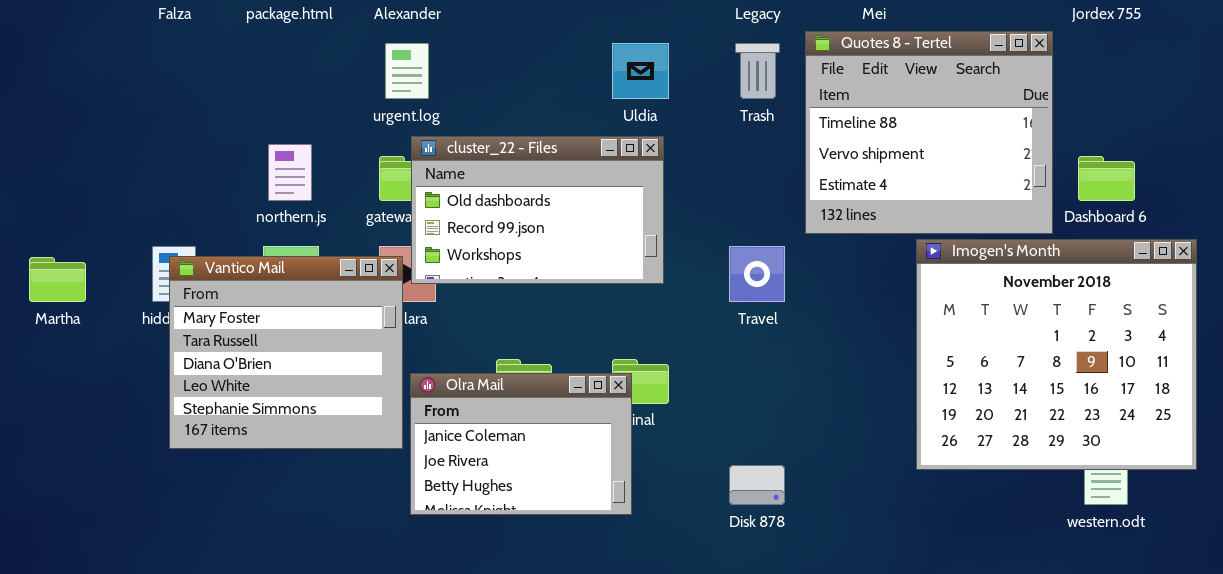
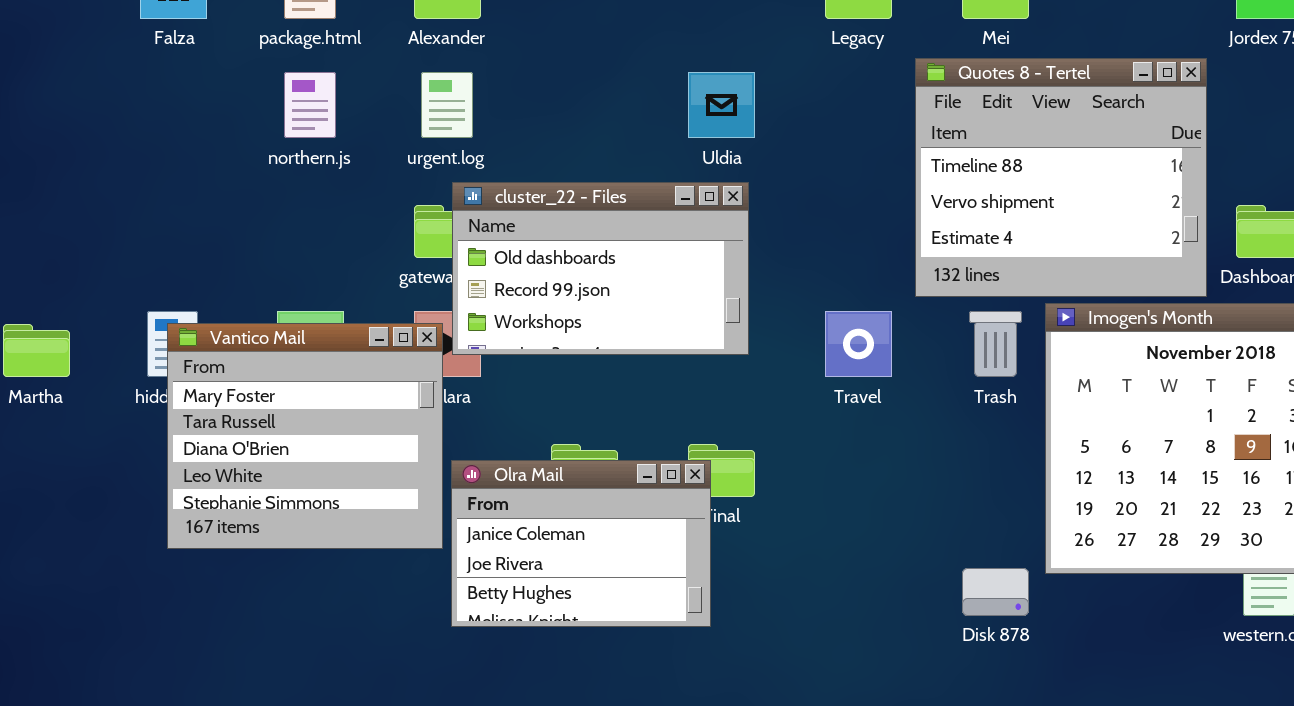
Trash: [735,43,780,99] -> [969,311,1022,377], moved
northern.js: [268,144,312,201] -> [284,72,336,138], moved
Disk 878: [729,465,785,505] -> [962,568,1029,616], moved

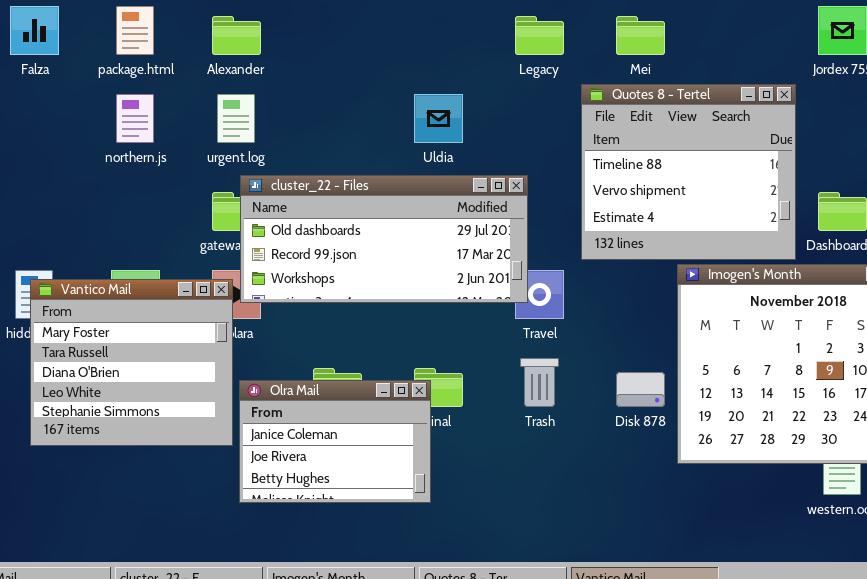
cluster_22 - Files: [452,182,749,355] -> [240,175,528,303], resized
Trash: [969,311,1022,377] -> [520,358,559,407], moved
Disk 878: [962,568,1029,616] -> [616,372,665,407], moved

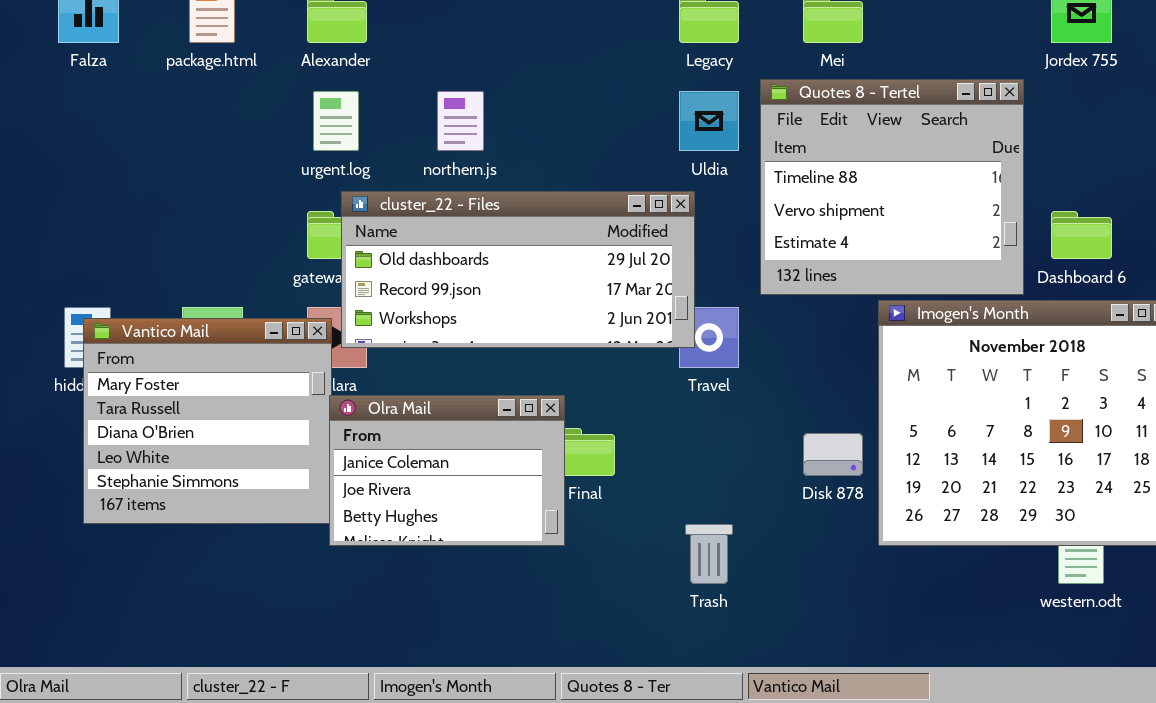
northern.js: [116,94,154,143] -> [437,91,484,151], moved
Uldia: [414,94,463,143] -> [679,91,739,151], moved
Trash: [520,358,559,407] -> [685,524,733,584], moved
Olra Mail: [239,380,431,503] -> [329,395,565,546], moved

